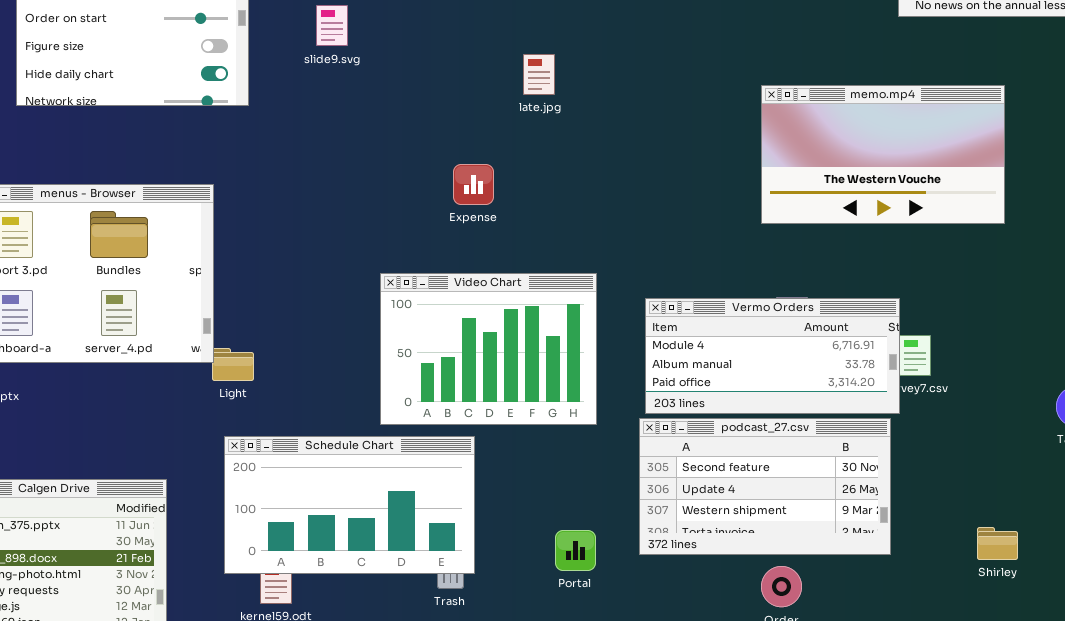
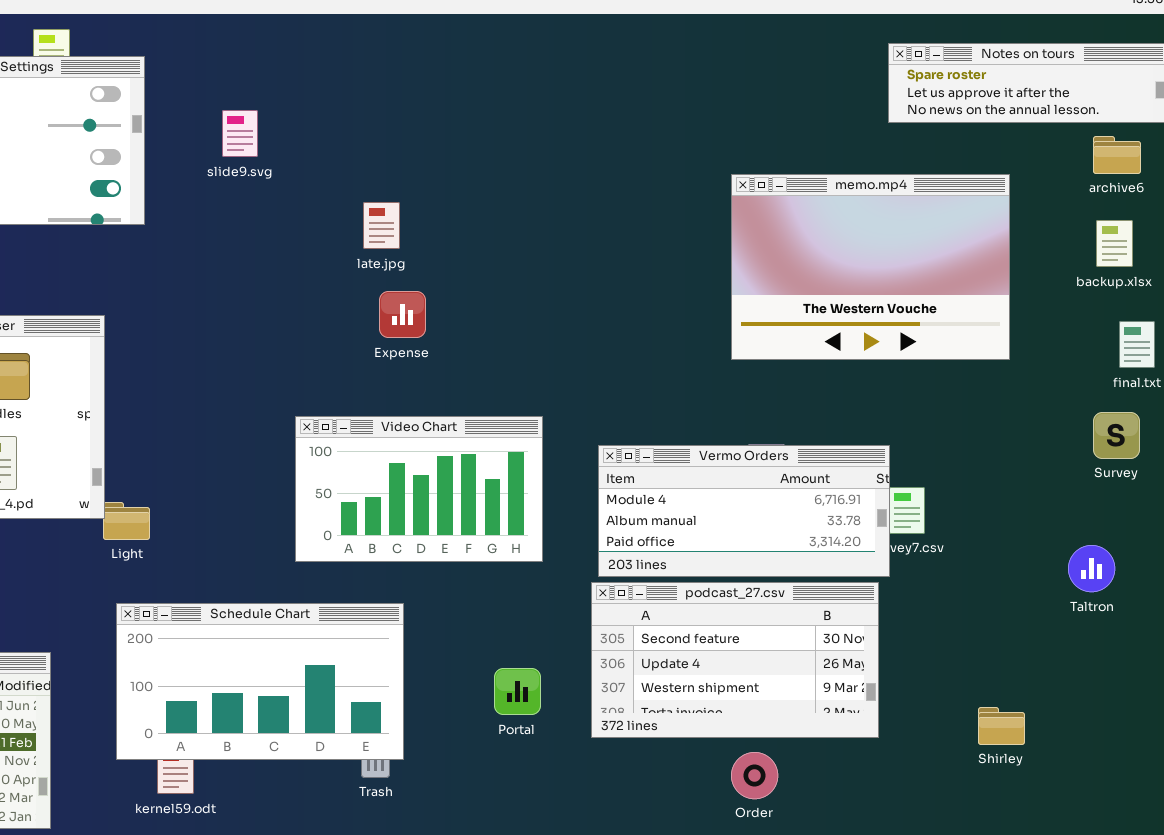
late.jpg: [523,54,555,95] -> [363,202,400,249], moved
memo.mp4: [761,85,1005,224] -> [731,174,1010,360], resized
Video Chart: [380,273,597,425] -> [295,416,543,562], resized
Portal: [555,530,596,571] -> [494,668,541,715], moved

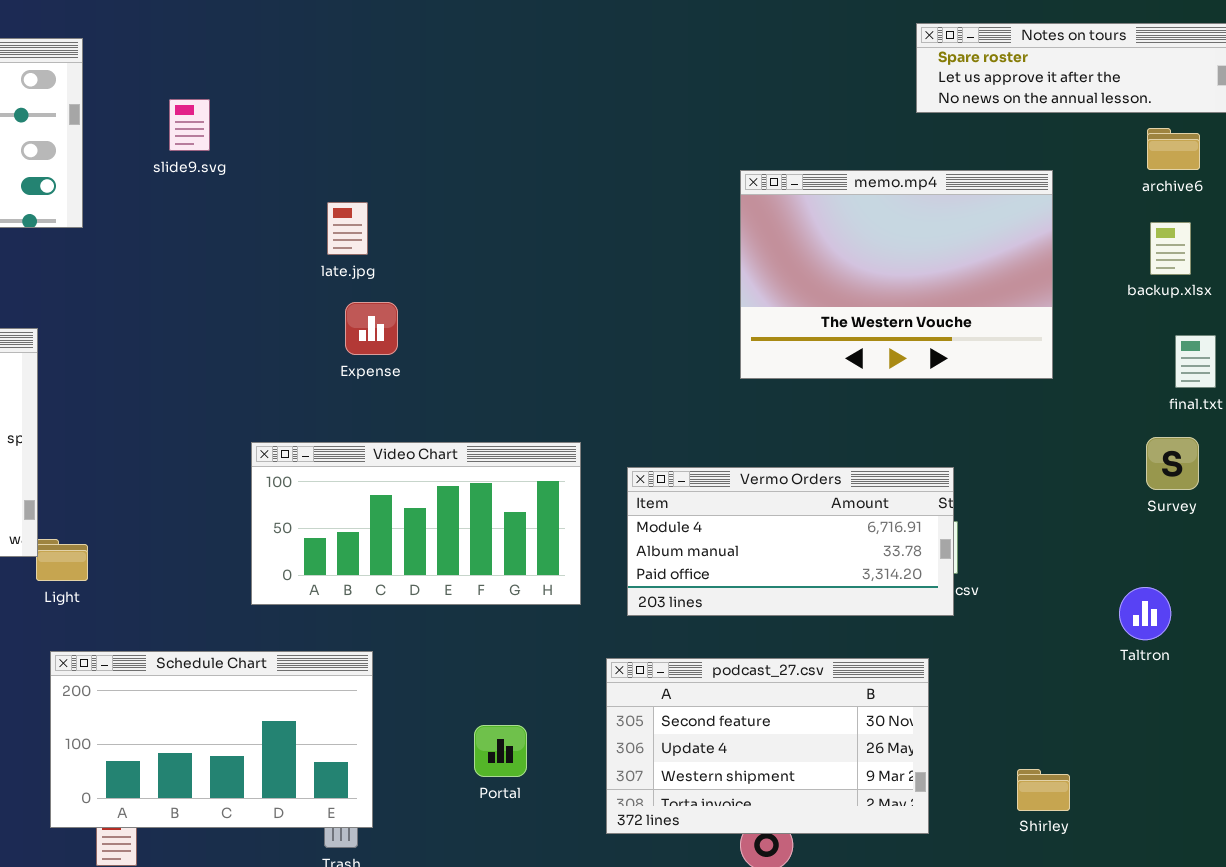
Video Chart: [295,416,543,562] -> [251,442,581,605], resized
Vermo Orders: [598,445,890,577] -> [627,467,954,616], moved
podcast_27.csv: [591,582,879,738] -> [606,658,929,834], moved

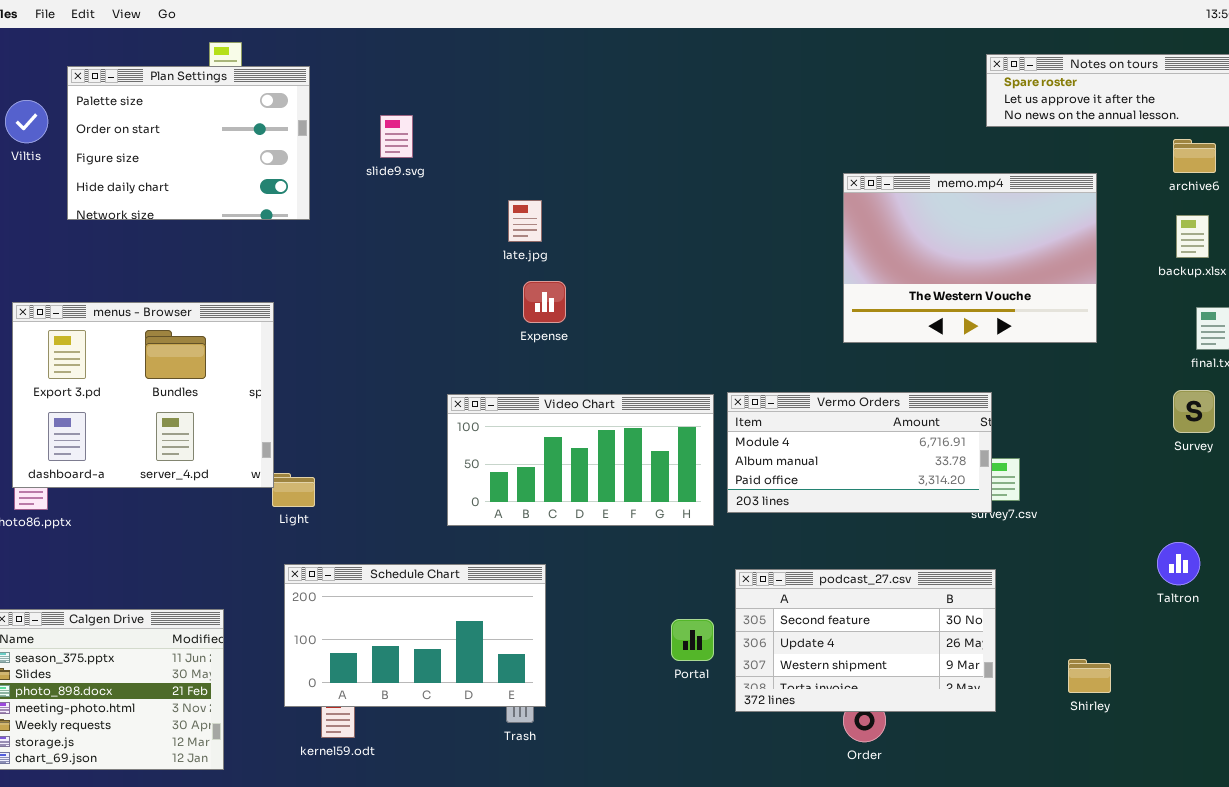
Vermo Orders: [627,467,954,616] -> [727,392,992,513], moved
Taltron: [1119,587,1171,640] -> [1157,542,1200,585], moved
Portal: [474,725,527,777] -> [671,619,714,661], moved

